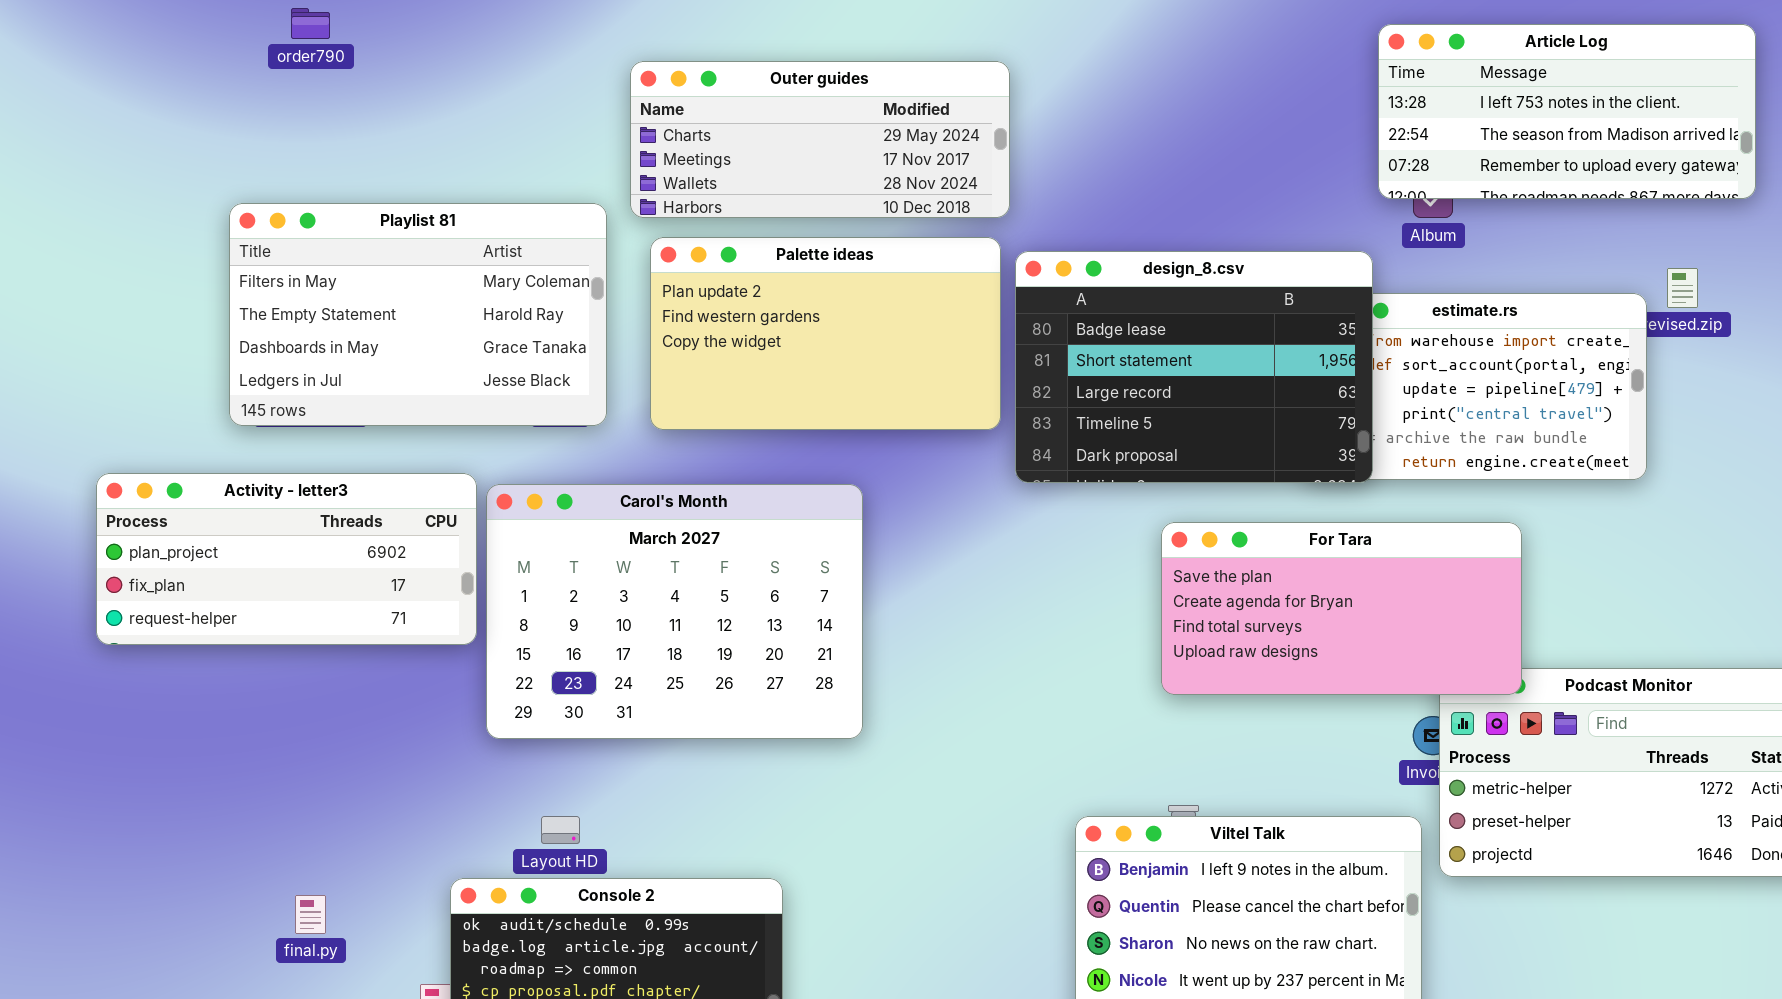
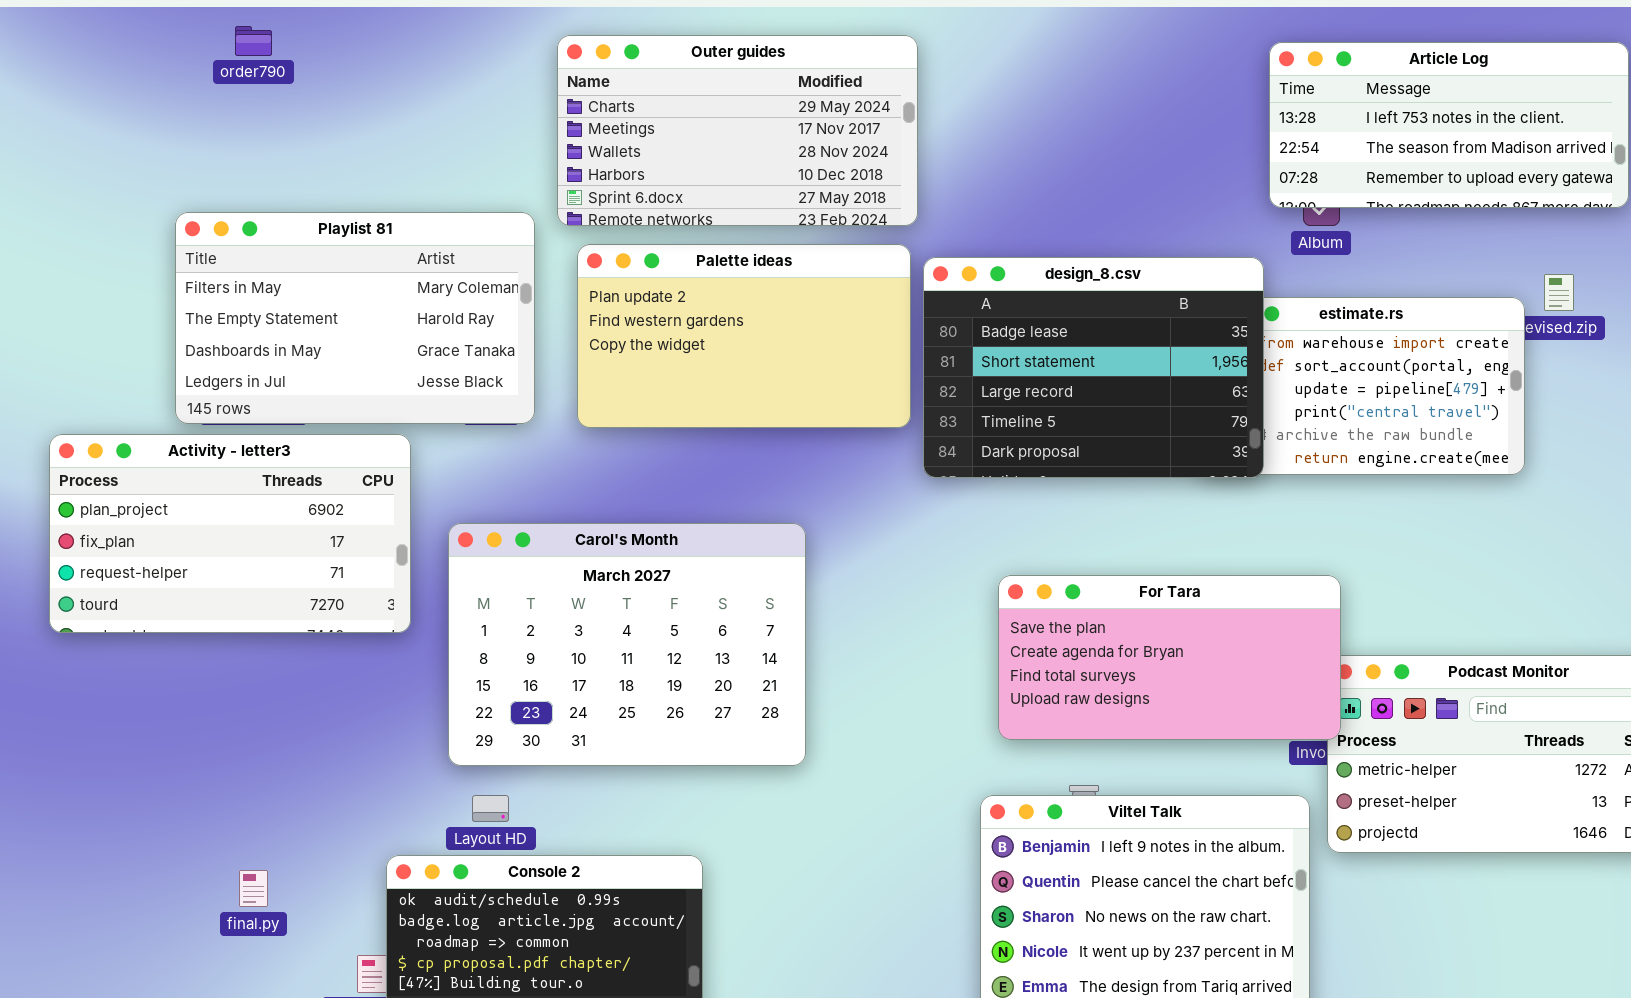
Outer guides: [630,61,1010,218] -> [557,35,918,226], resized
Activity - letter3: [96,473,477,645] -> [49,434,411,633], resized
Carol's Month: [486,484,863,739] -> [448,523,806,766], moved
For Tara: [1161,522,1522,695] -> [998,575,1341,740], moved

